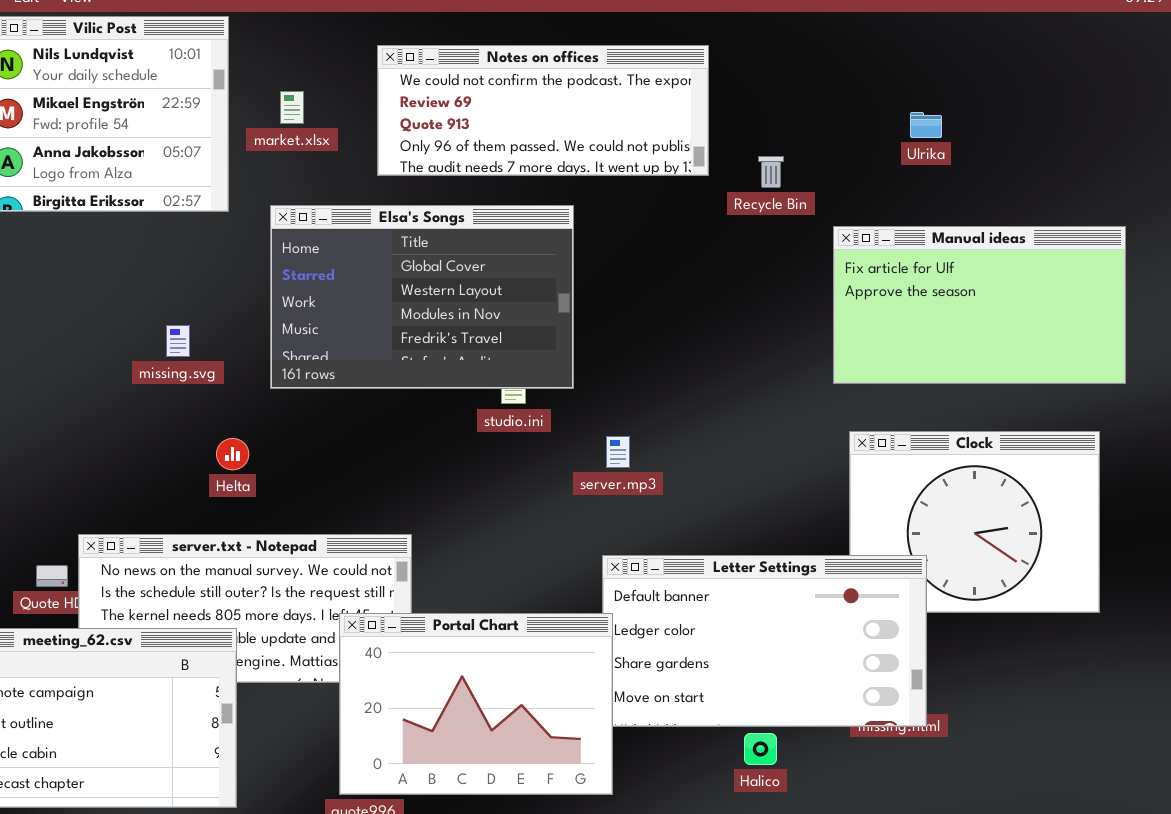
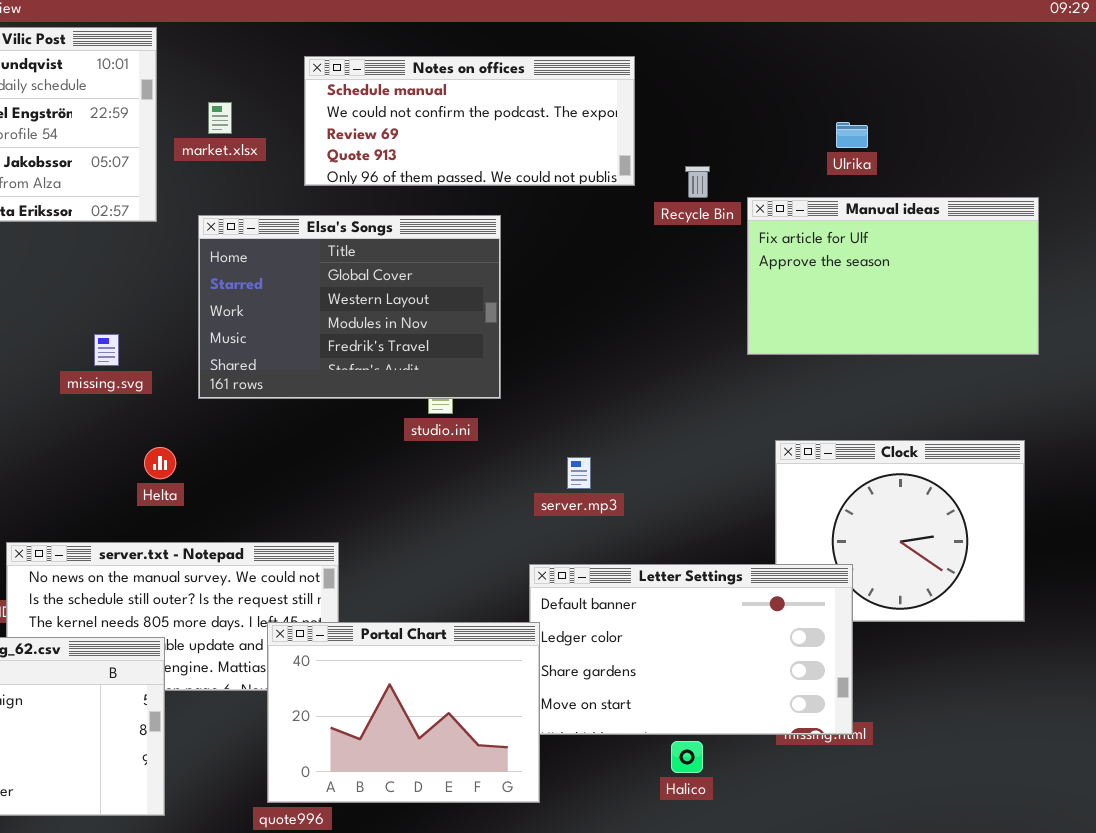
Notes on offices: [377,45,709,176] -> [304,56,635,186], scrolled up 1 row
Manual ideas: [833,226,1126,384] -> [747,197,1039,355], moved
server.mp3: [606,436,630,468] -> [567,457,591,489], moved

